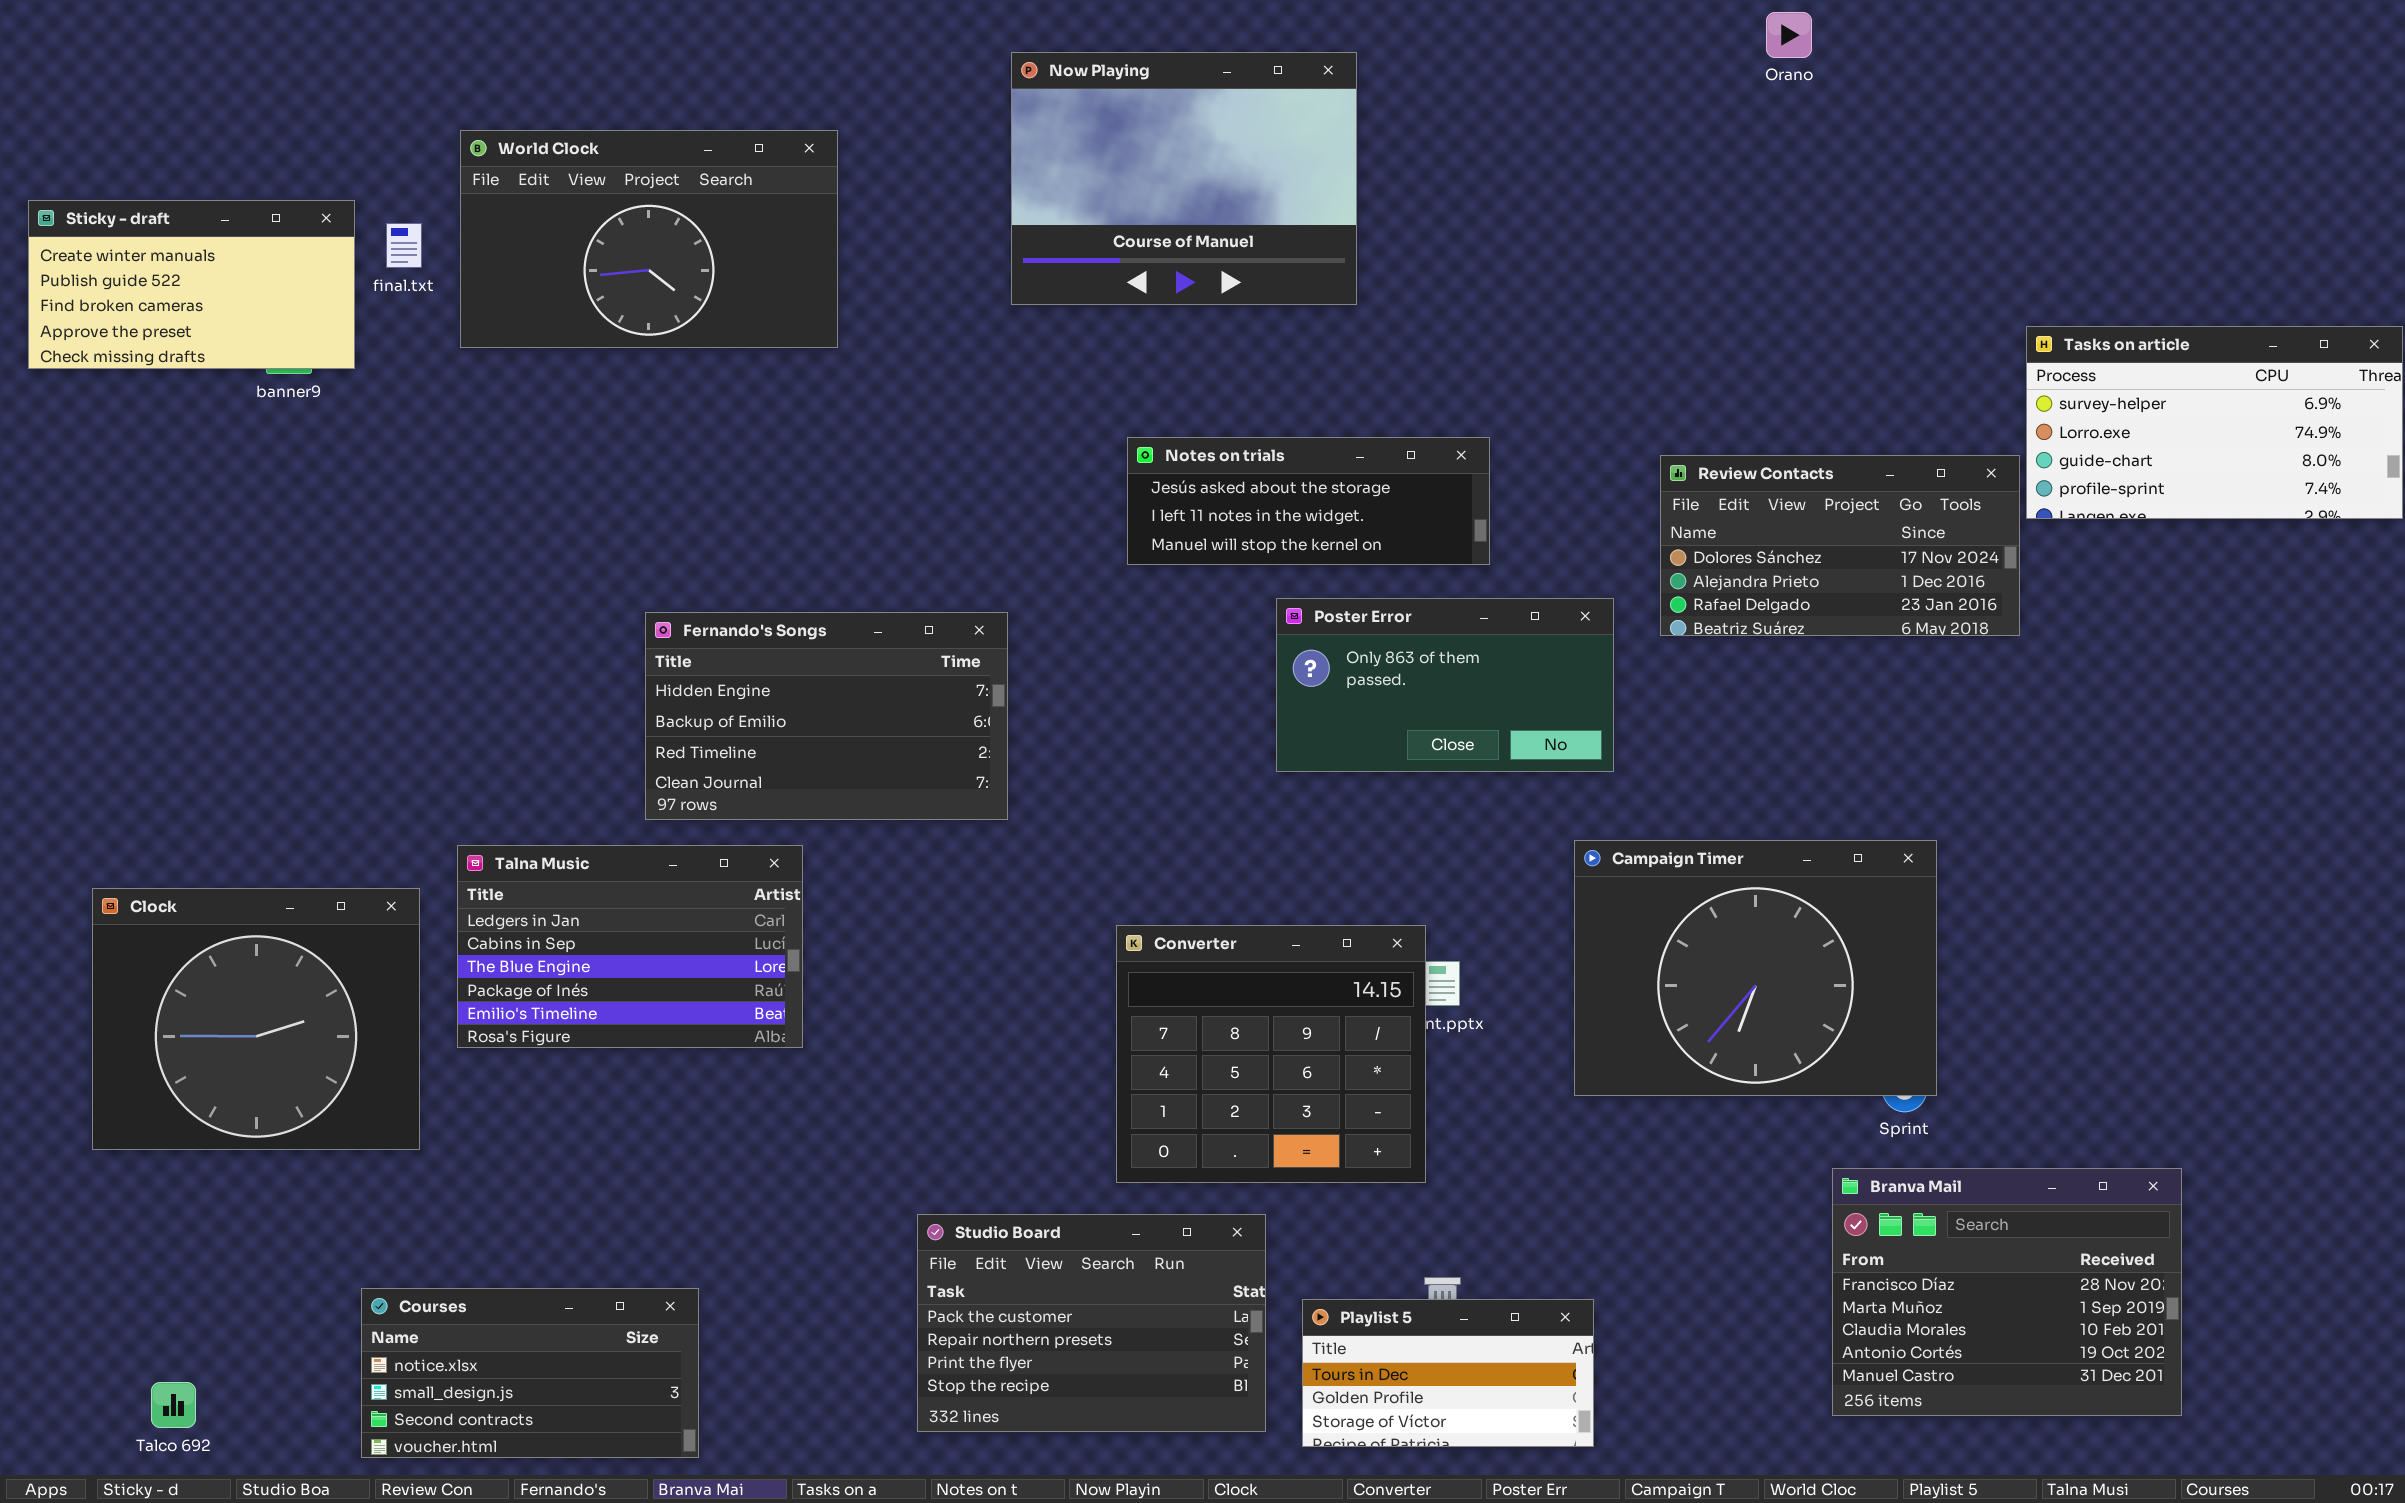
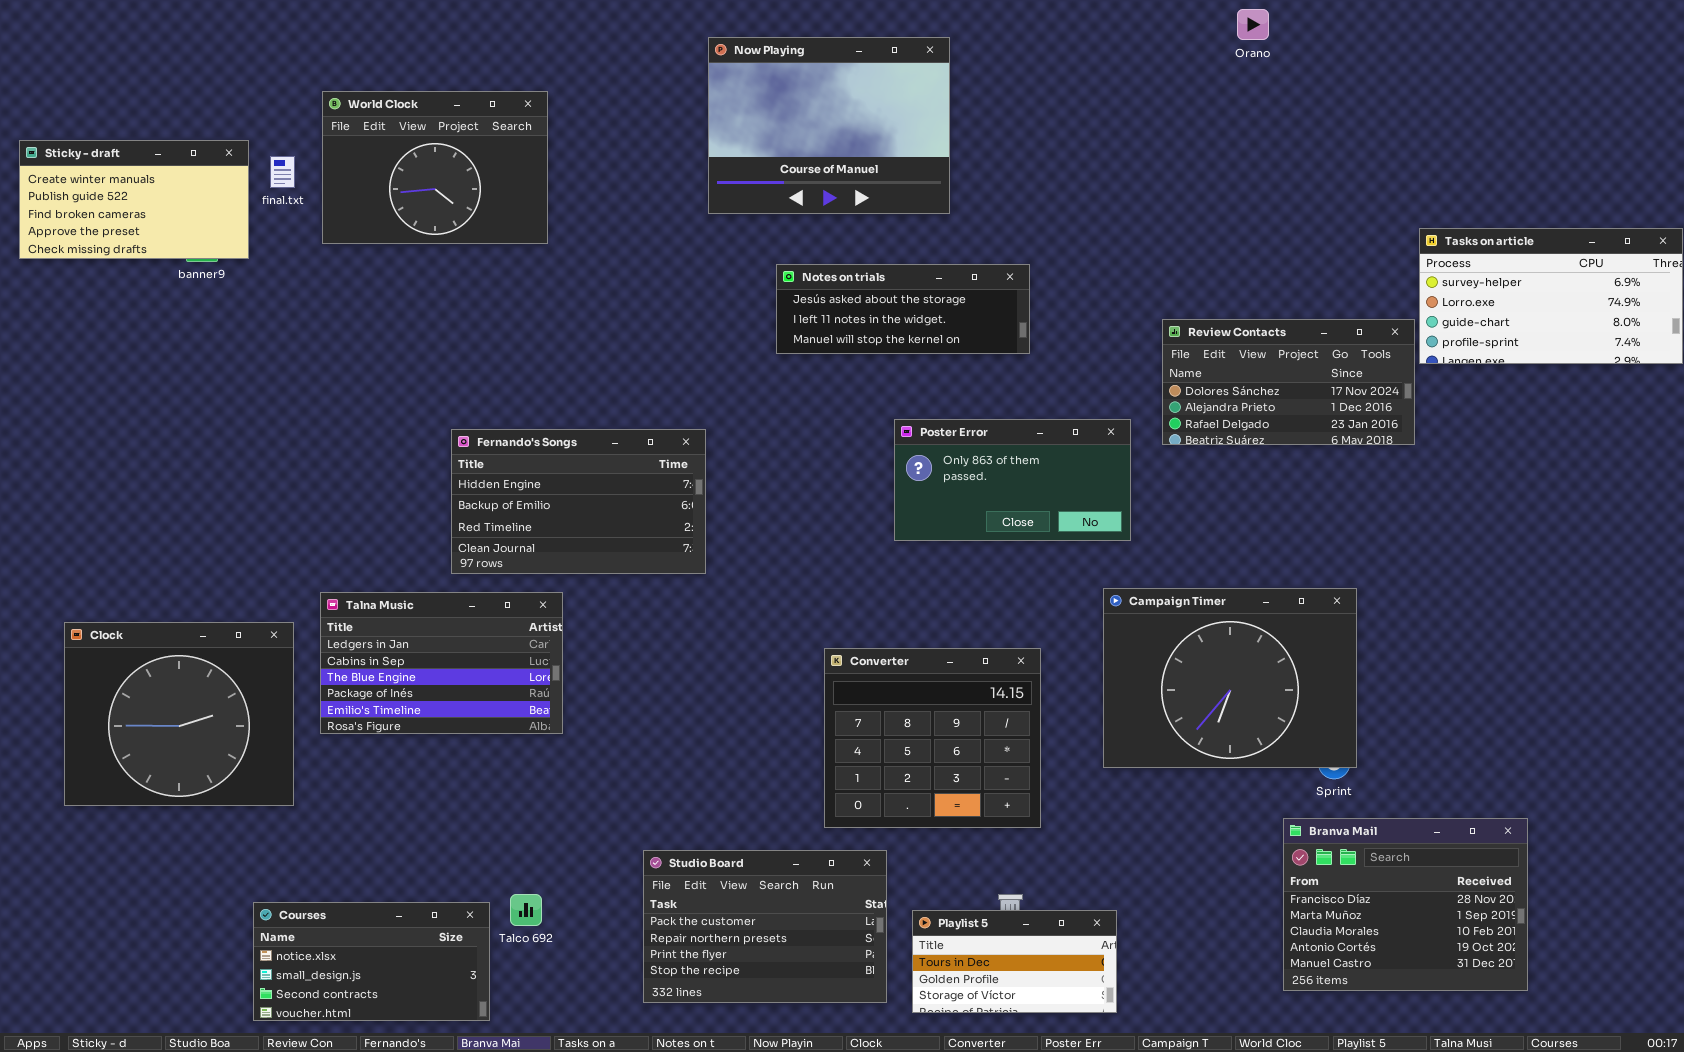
World Clock: [460,130,838,348] -> [322,91,548,244], resized
Notes on trials: [1127,437,1490,565] -> [776,264,1030,354], moved
Converter: [1116,925,1426,1183] -> [824,648,1041,828], moved
Talco 692: [151,1382,196,1428] -> [510,894,542,926], moved

